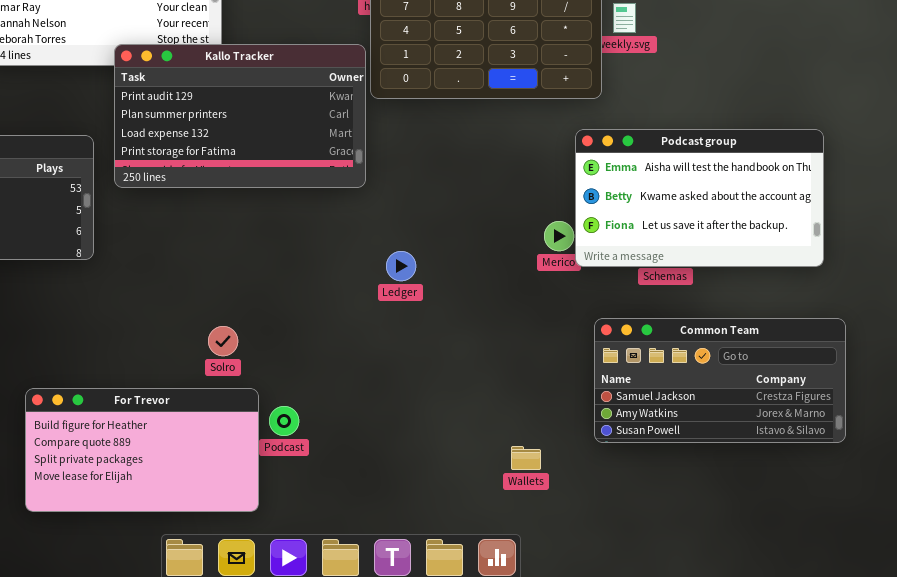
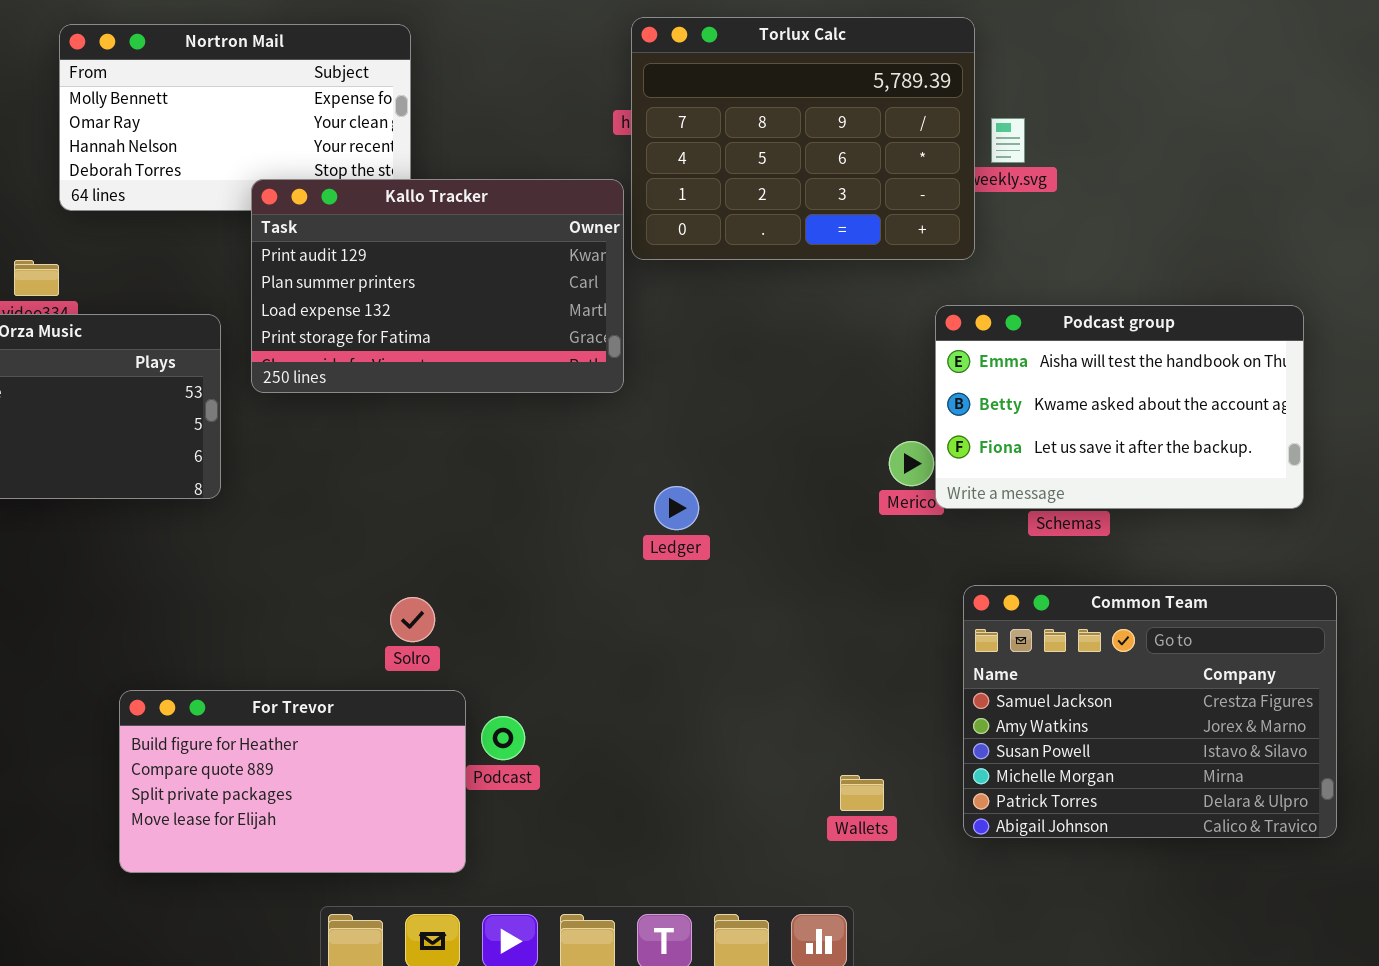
Common Team: [594,318,846,443] -> [963,585,1337,838], resized

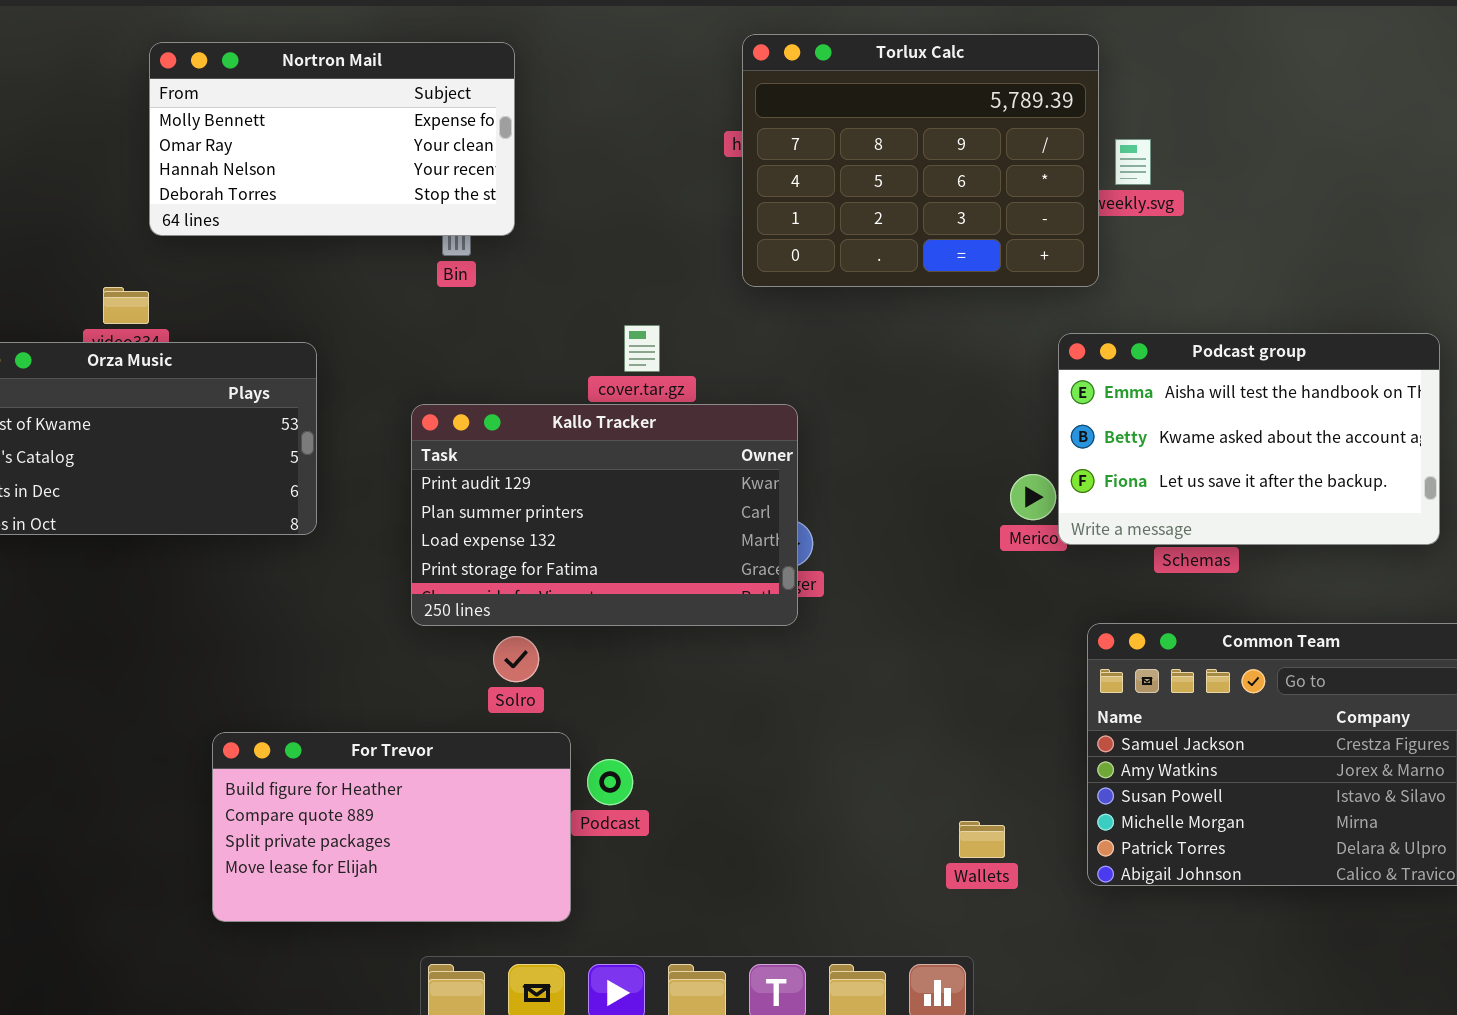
Kallo Tracker: [251,179,624,393] -> [411,404,798,626], moved

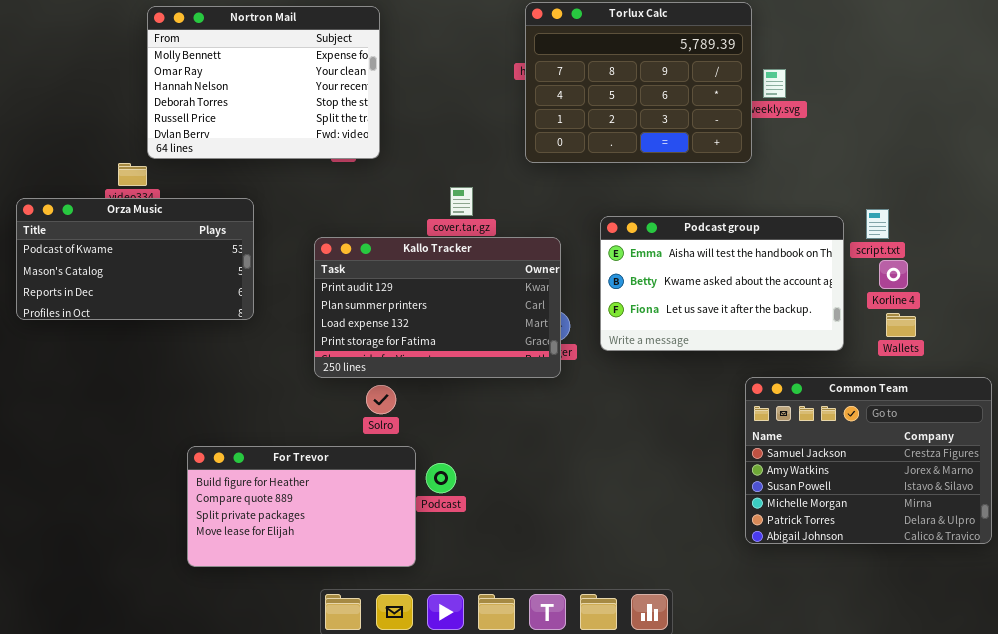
Nortron Mail: [149,42,515,236] -> [147,6,380,159], resized
Podcast group: [1058,333,1440,545] -> [600,216,844,351], moved
Wallets: [959,821,1005,858] -> [886,313,916,337], moved

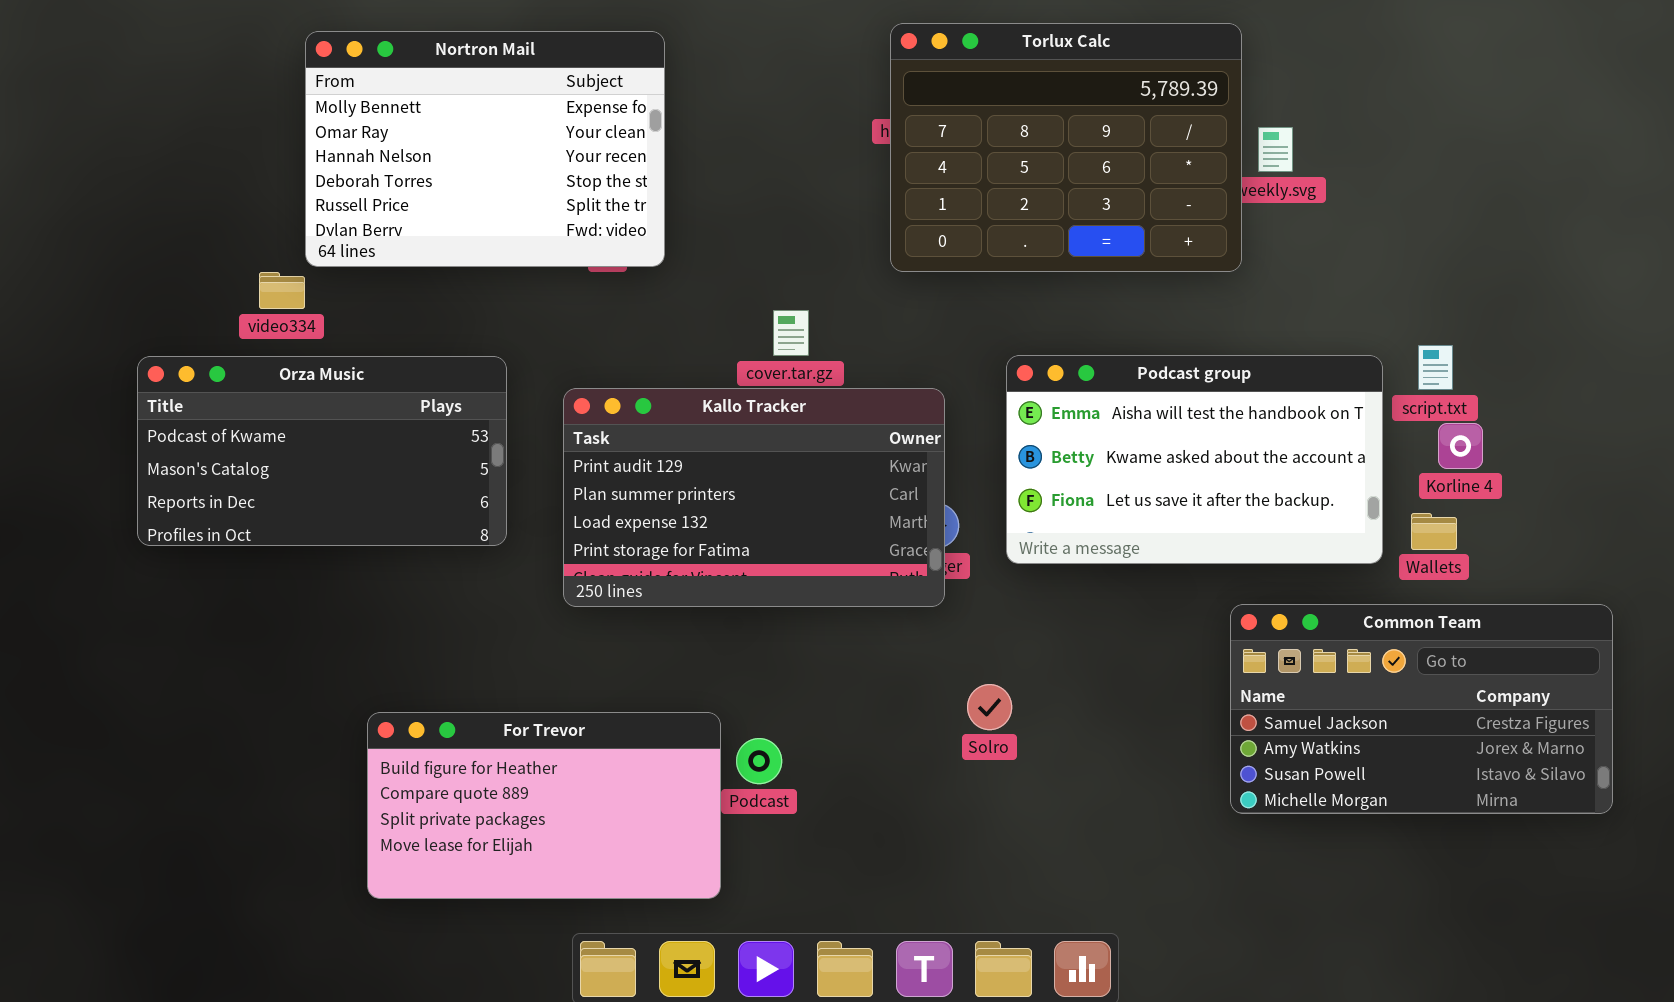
Orza Music: [16,198,254,320] -> [137,356,507,546], moved
Wallets: [886,313,916,337] -> [1411,513,1457,550], moved
Common Team: [745,377,992,544] -> [1230,604,1613,814], resized
Solro: [366,385,396,414] -> [967,684,1012,730], moved

